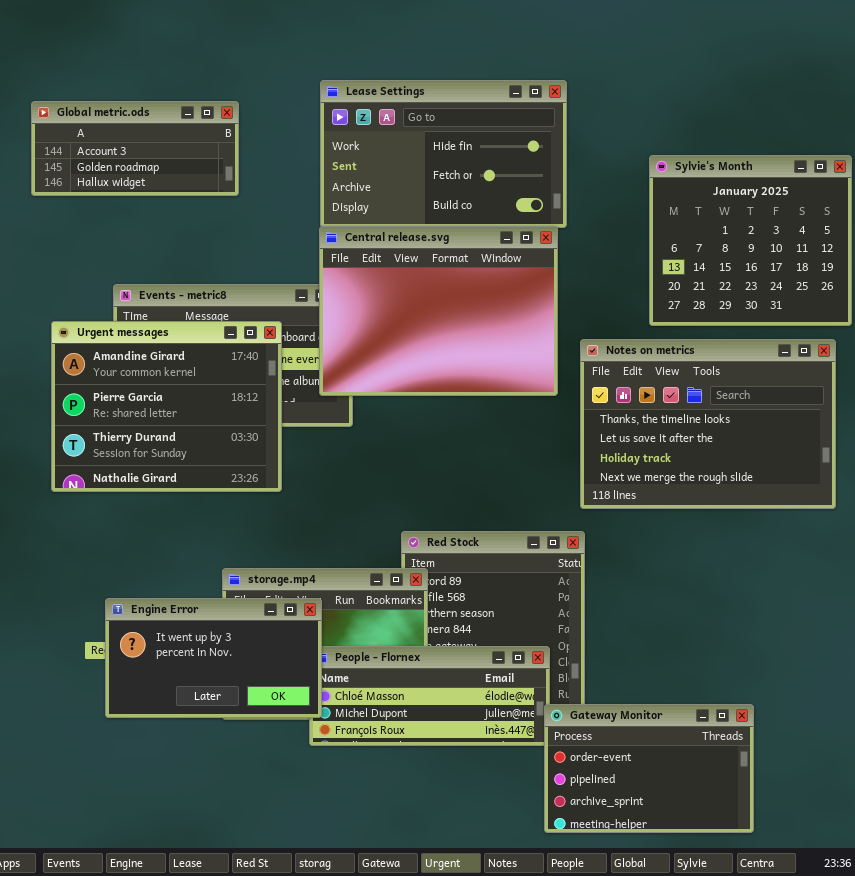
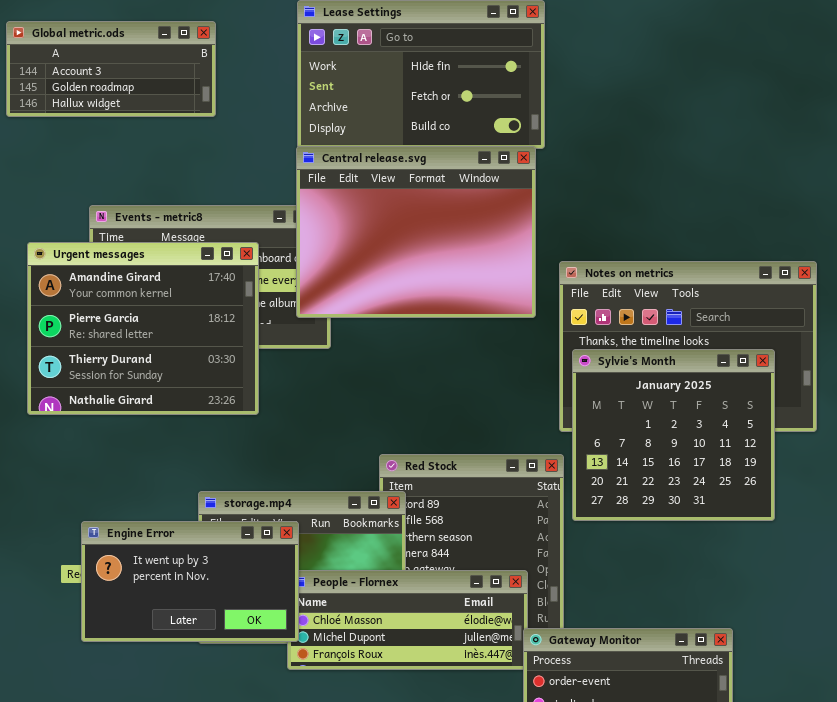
Sylvie's Month: [649,155,852,326] -> [572,349,775,521], moved

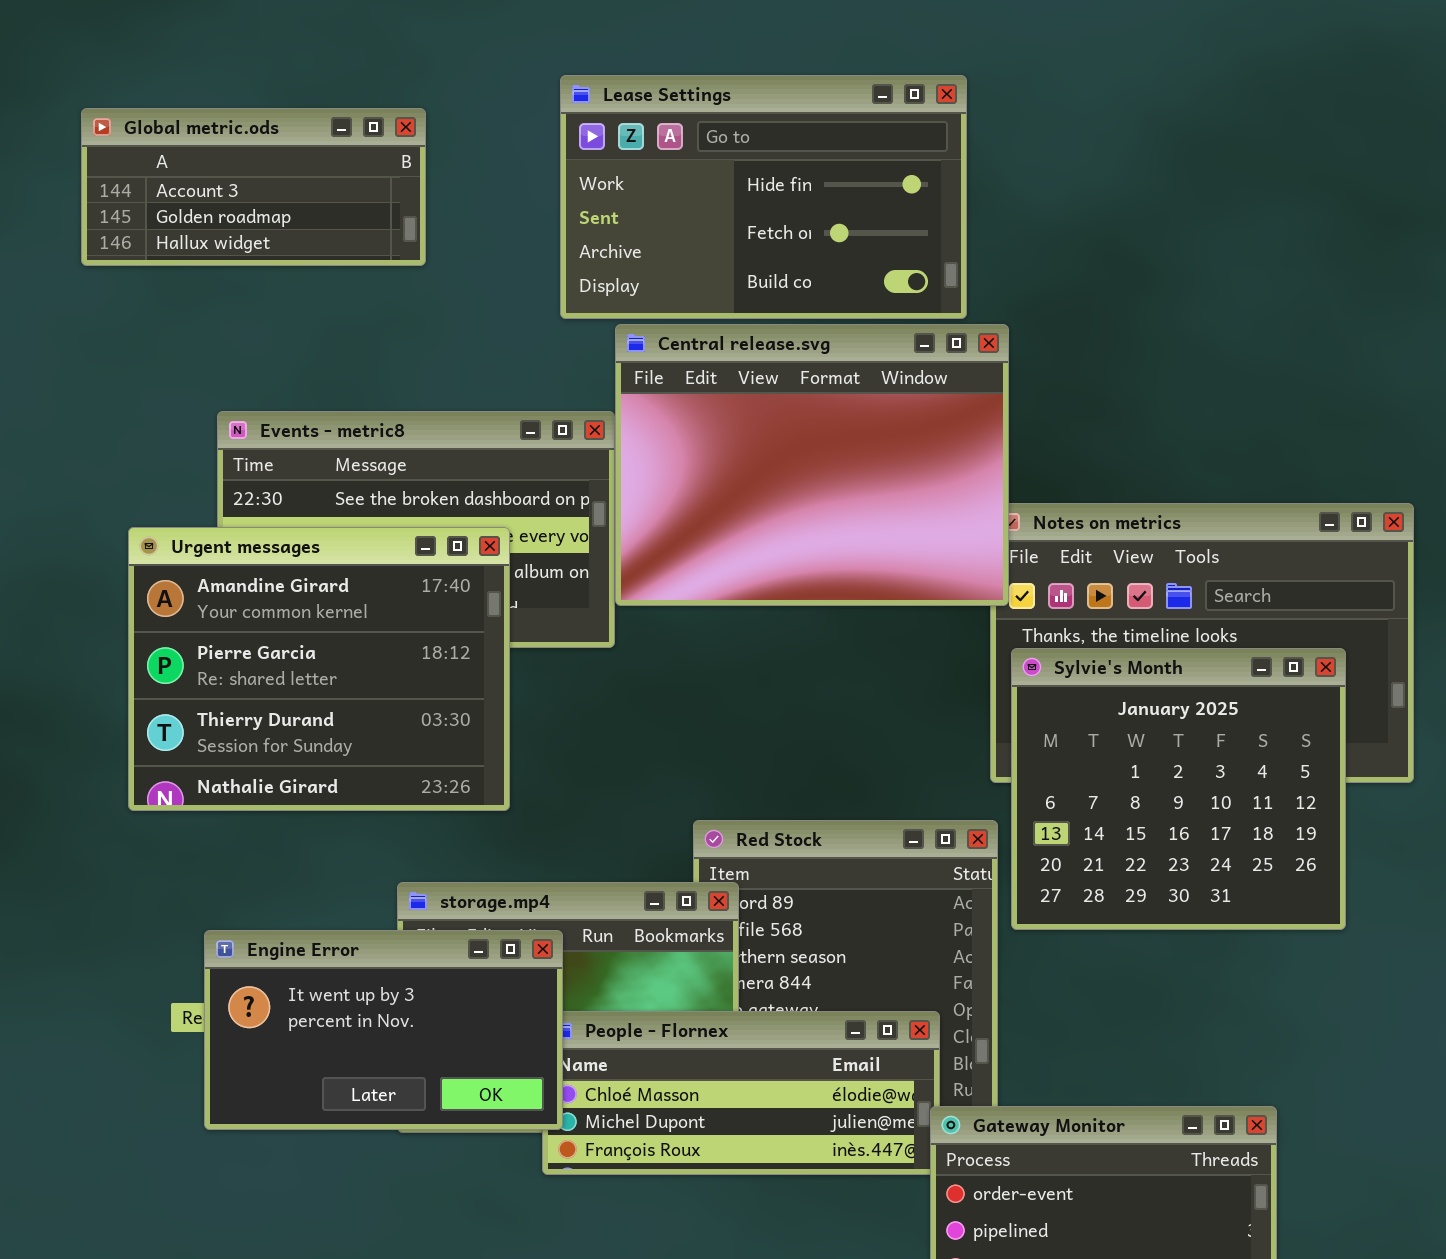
Central release.svg: [296,146,536,318] -> [615,324,1009,606], moved
Urgent messages: [27,242,259,415] -> [128,527,510,811], moved

